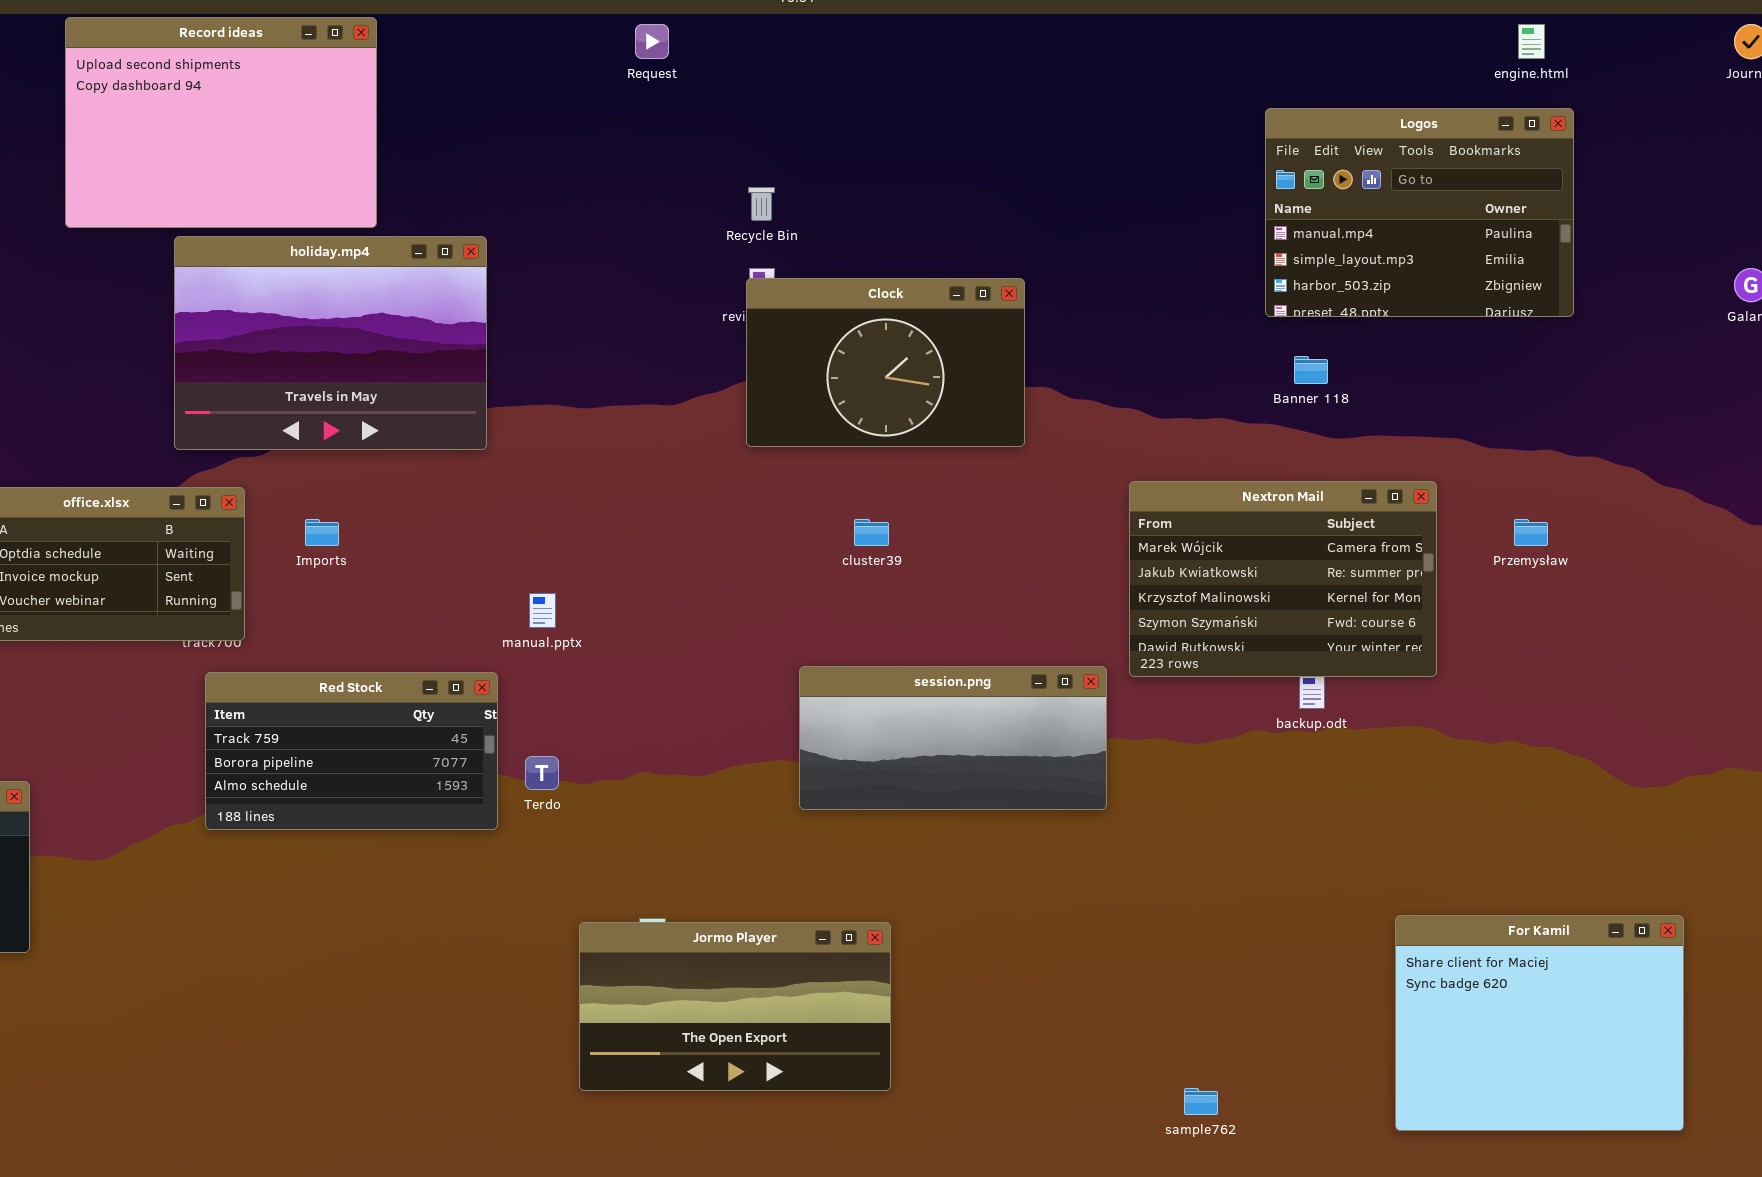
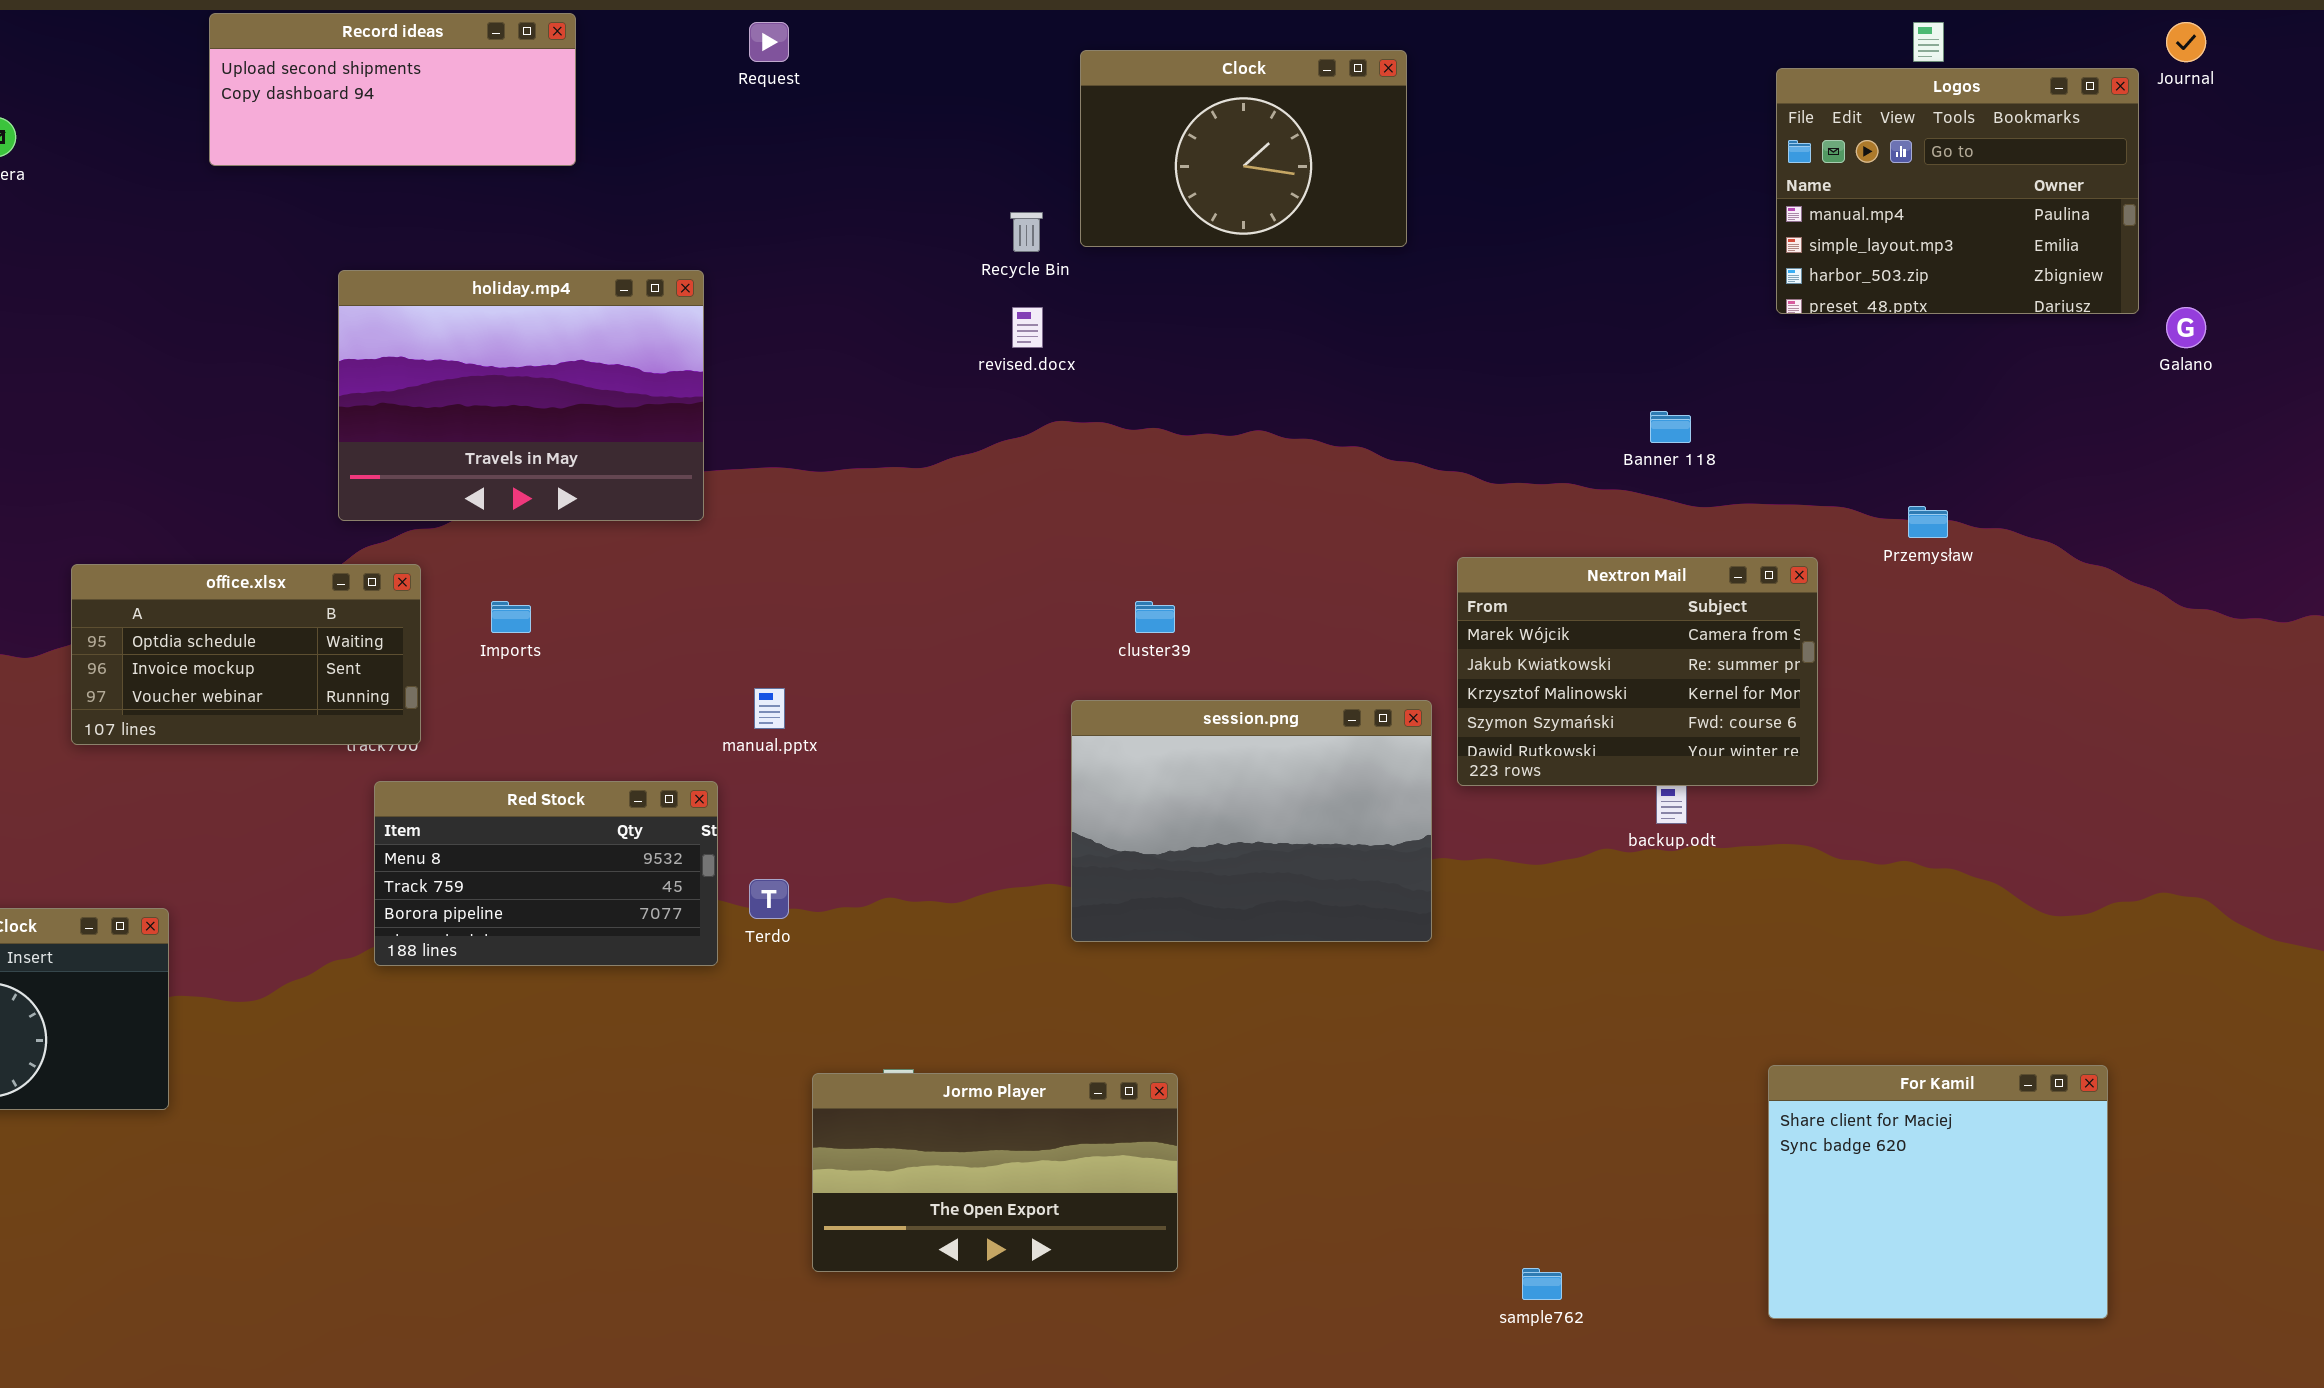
Record ideas: [65,17,377,228] -> [209,13,576,166], resized
Request: [635,24,669,59] -> [749,22,789,62], moved
Logos: [1265,108,1574,317] -> [1776,68,2139,314], moved
Clock: [746,278,1025,447] -> [1080,50,1407,247], moved
Przemysław: [1514,519,1548,546] -> [1908,506,1948,538], moved
session.png: [799,666,1107,810] -> [1071,700,1432,942], resized
Red Stock: [205,672,498,830] -> [374,781,718,966], scrolled up 1 row

